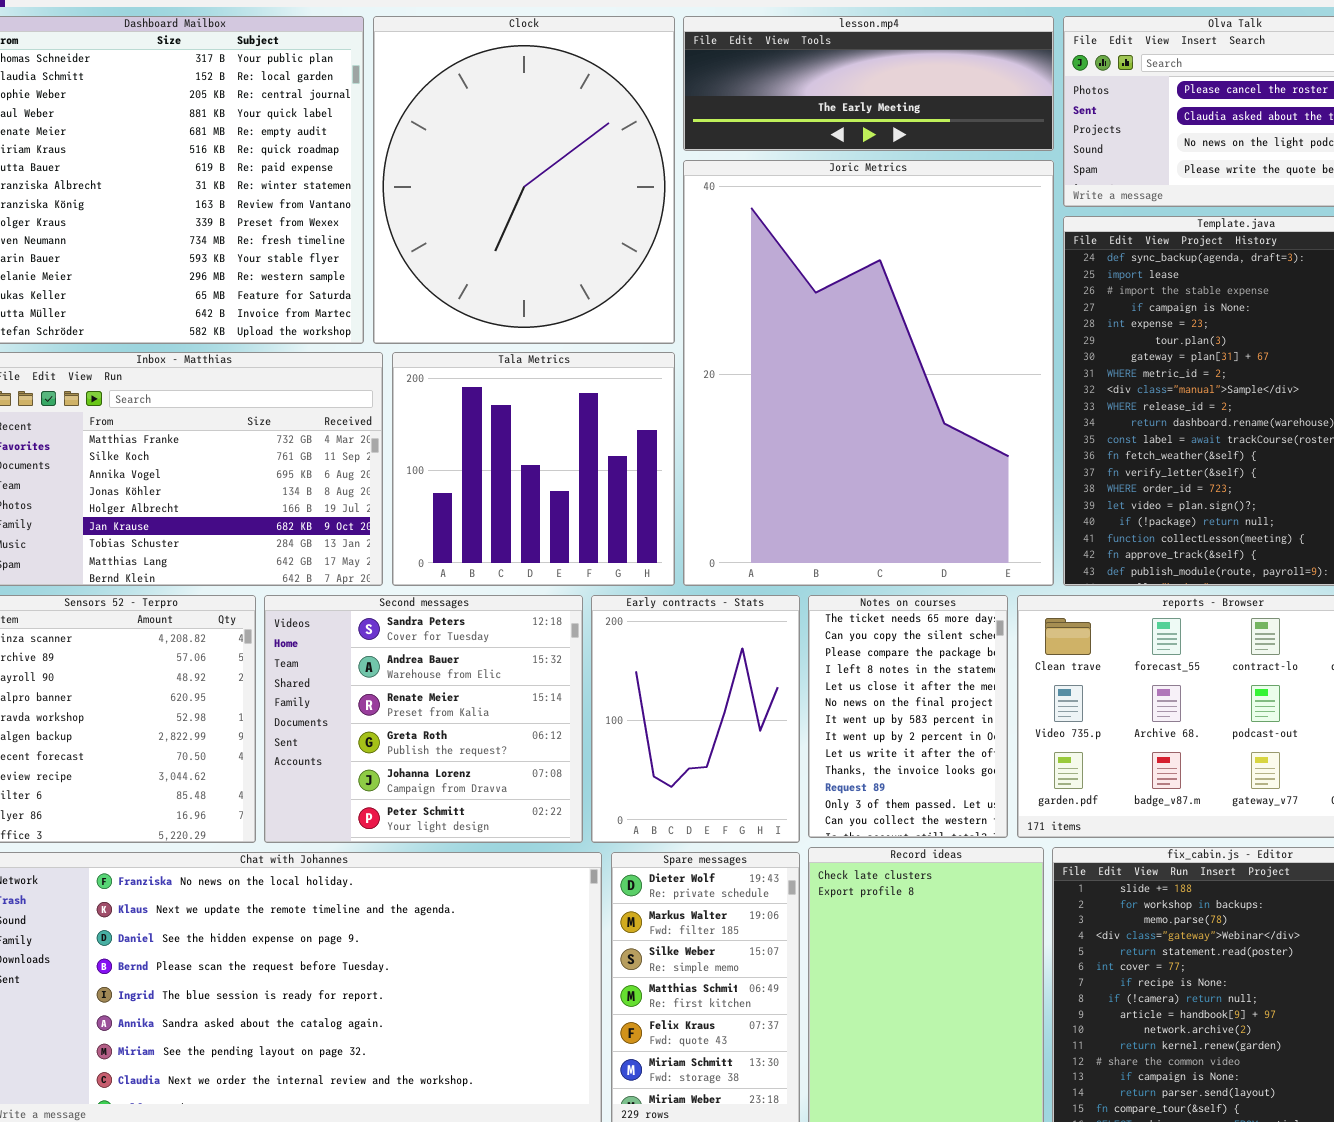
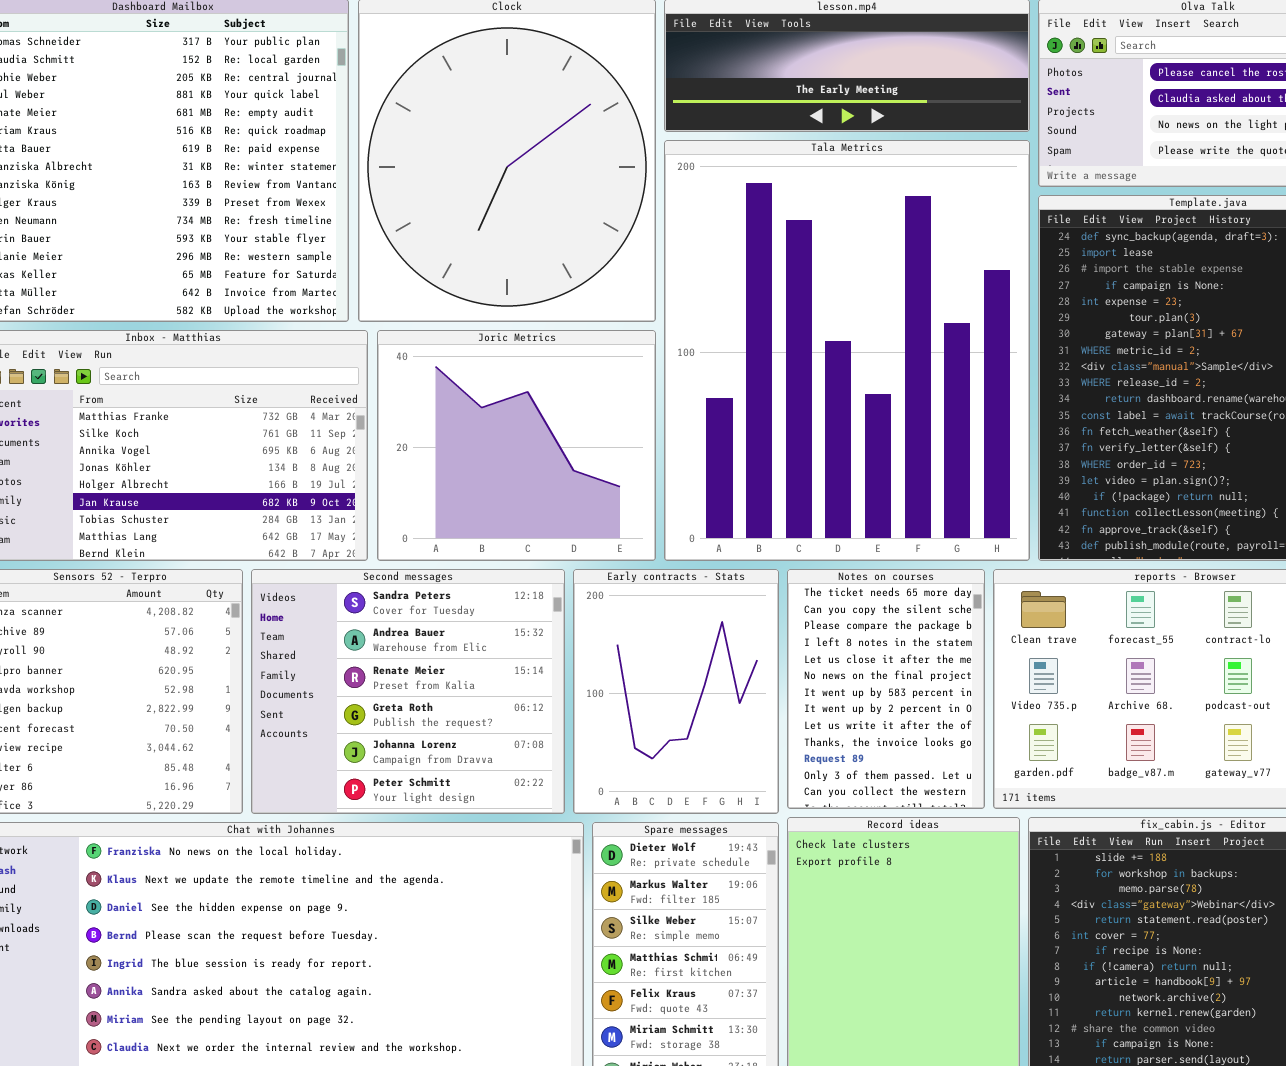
Joric Metrics: [683,160,1054,586] -> [377,330,656,561], moved, resized
Tala Metrics: [392,352,675,586] -> [664,140,1030,561], moved, resized

